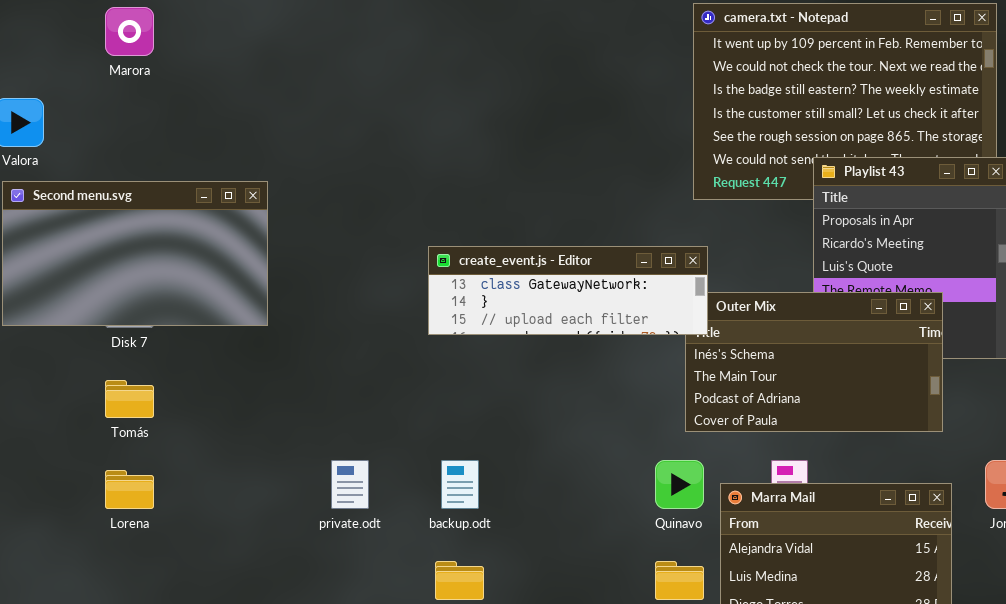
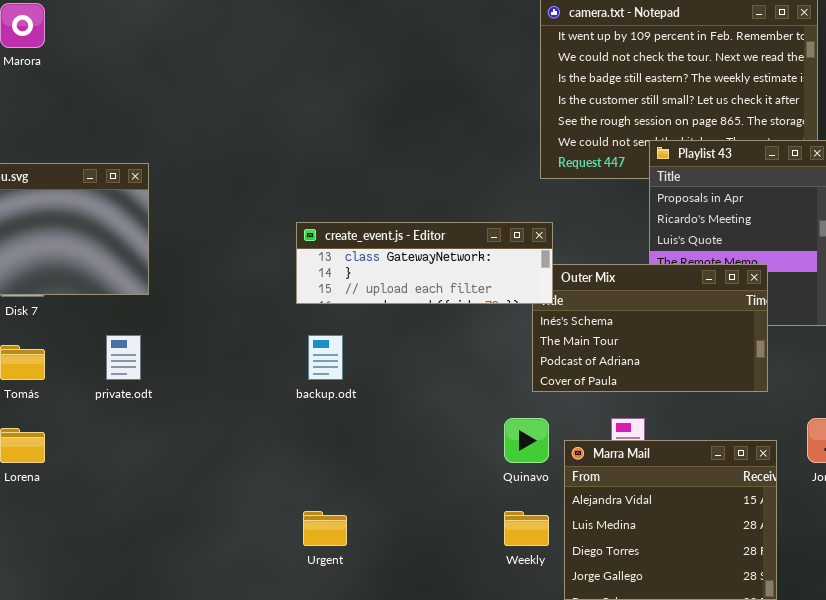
private.odt: [331,460,369,509] -> [106,335,141,380], moved
backup.odt: [441,460,479,509] -> [308,335,343,380], moved

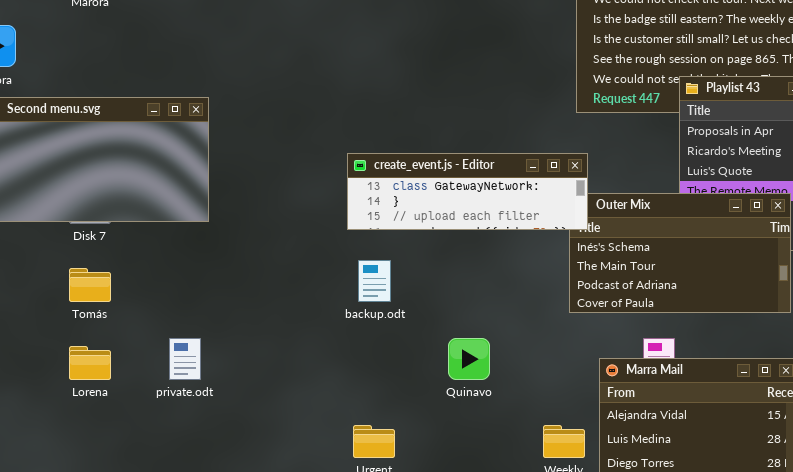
private.odt: [106,335,141,380] -> [169,338,201,380], moved
Quinavo: [504,418,549,463] -> [448,338,490,380], moved

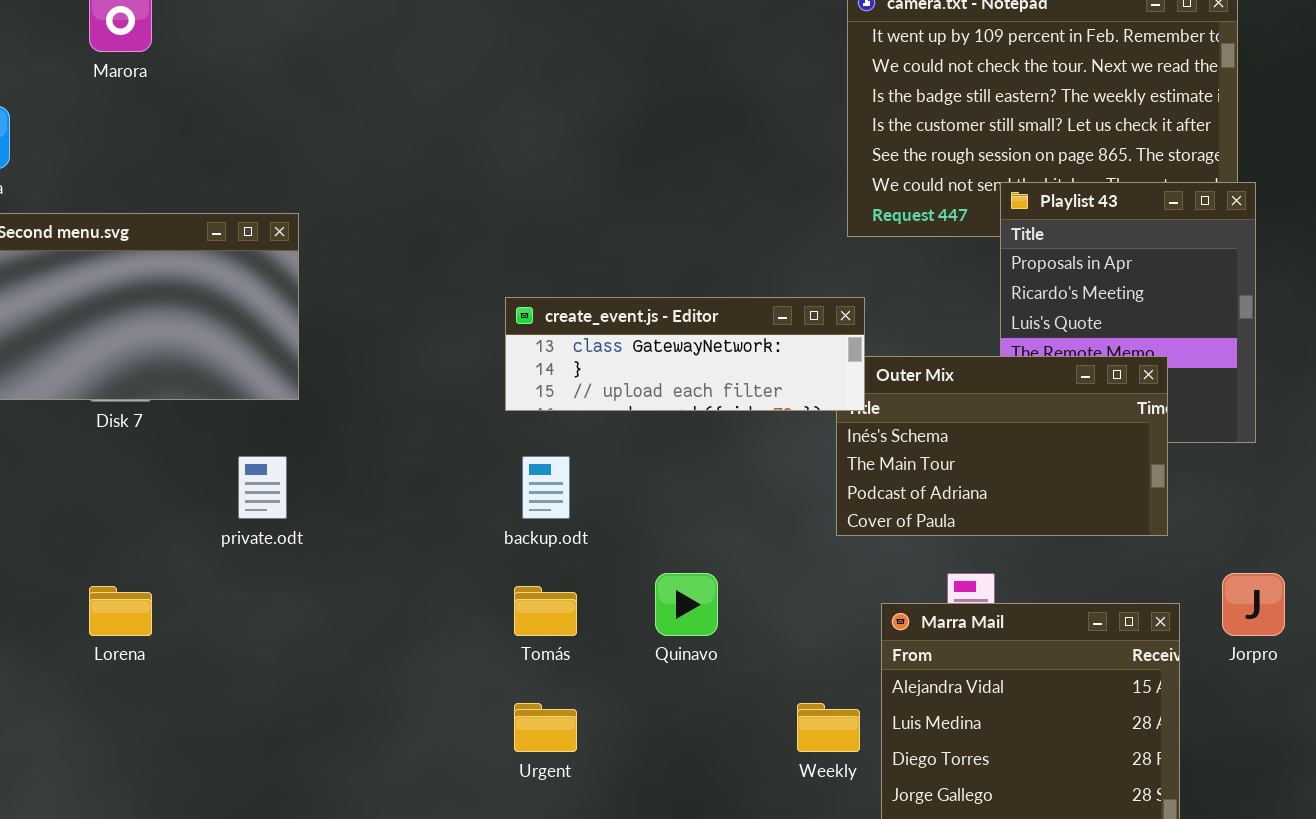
Tomás: [69,268,111,302] -> [514,586,577,636], moved
private.odt: [169,338,201,380] -> [238,456,287,519], moved

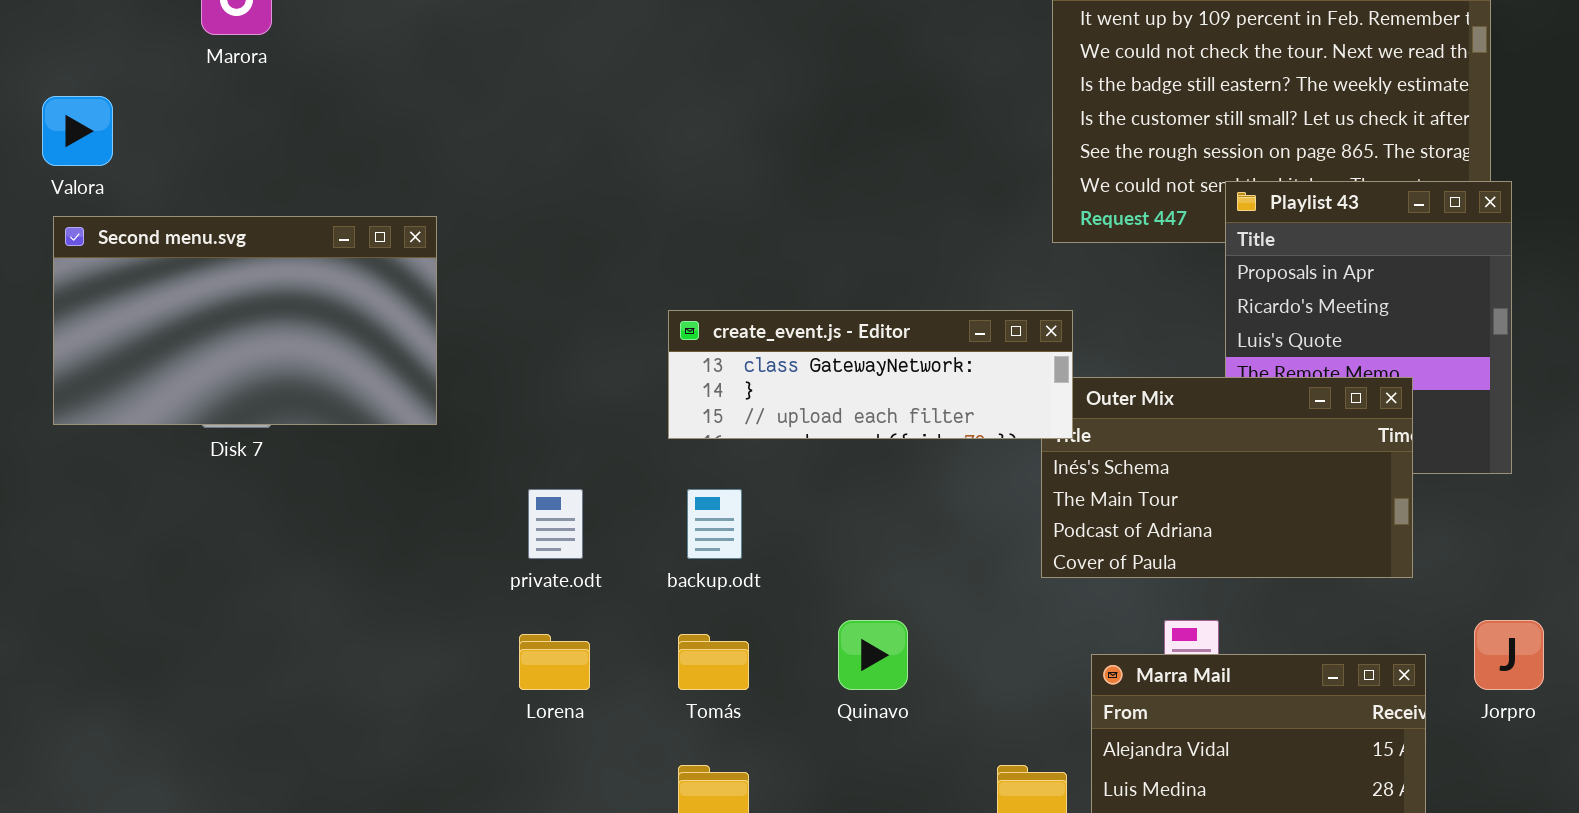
private.odt: [238,456,287,519] -> [528,489,583,559], moved
Lorena: [89,586,152,636] -> [519,634,590,690], moved

